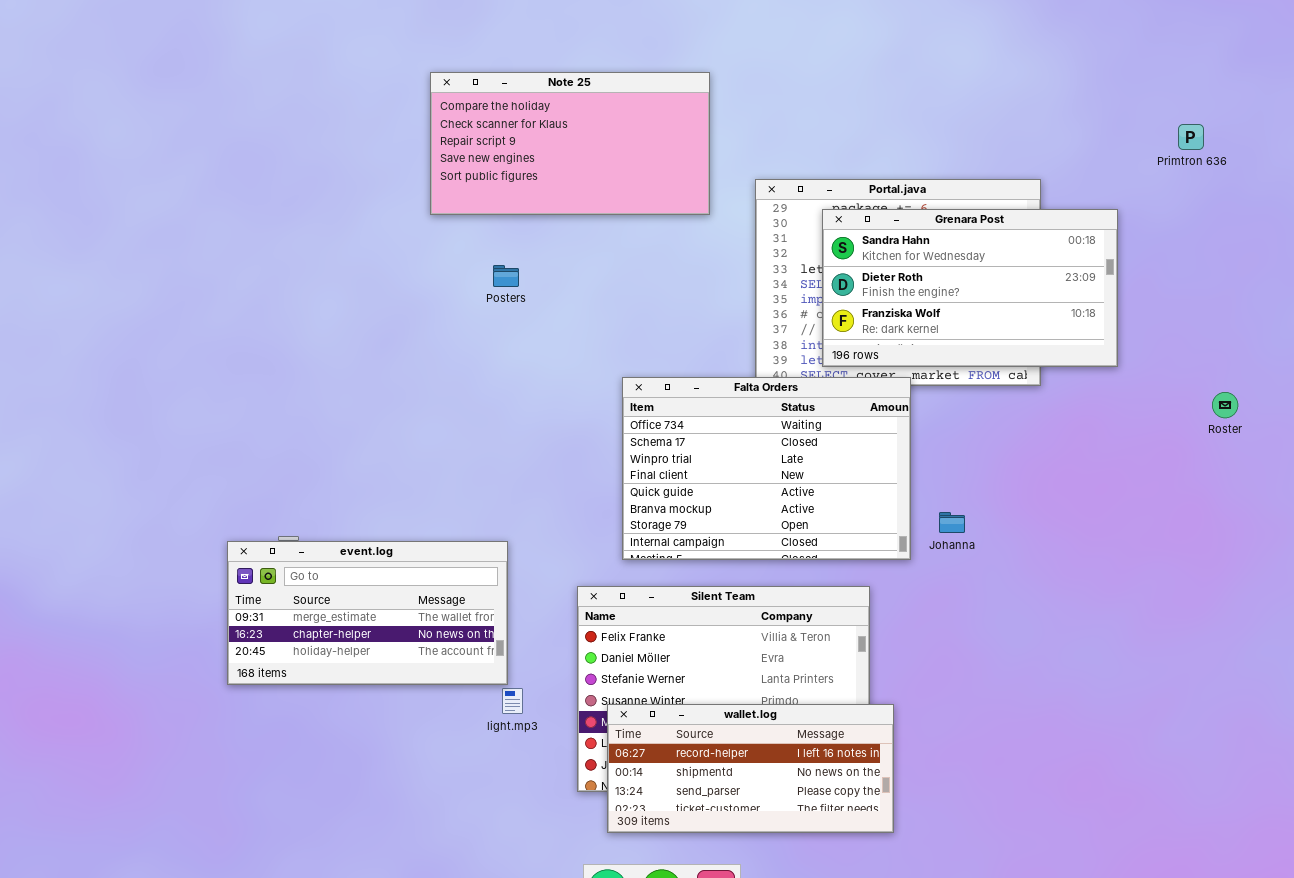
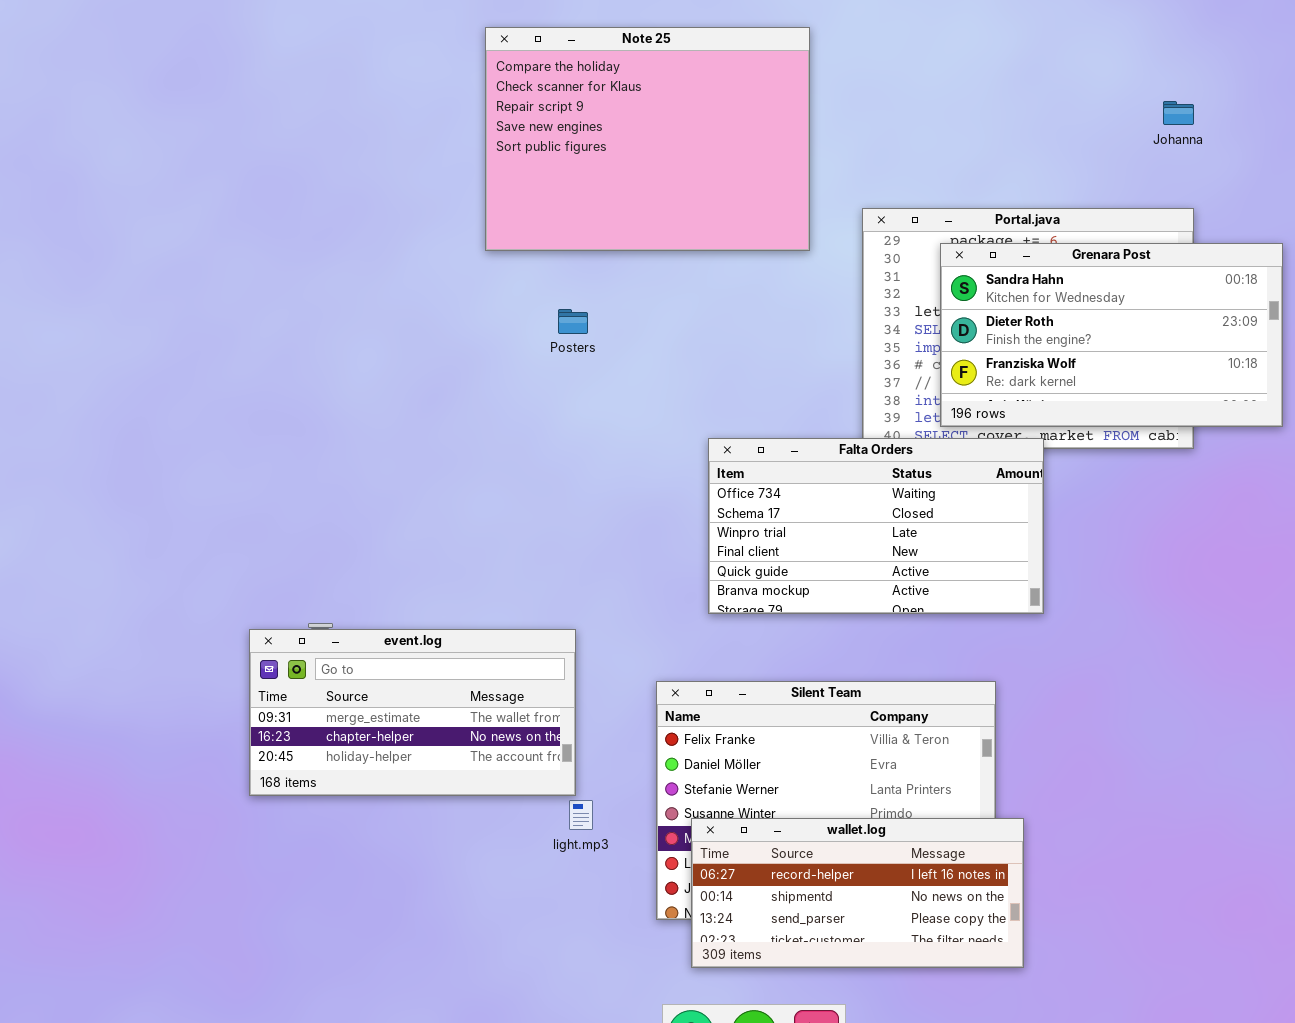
Note 25: [430,72,710,215] -> [485,27,810,251], resized
Falta Orders: [622,377,911,560] -> [708,438,1044,614], resized
Johanna: [939,512,965,533] -> [1163,101,1194,125], moved

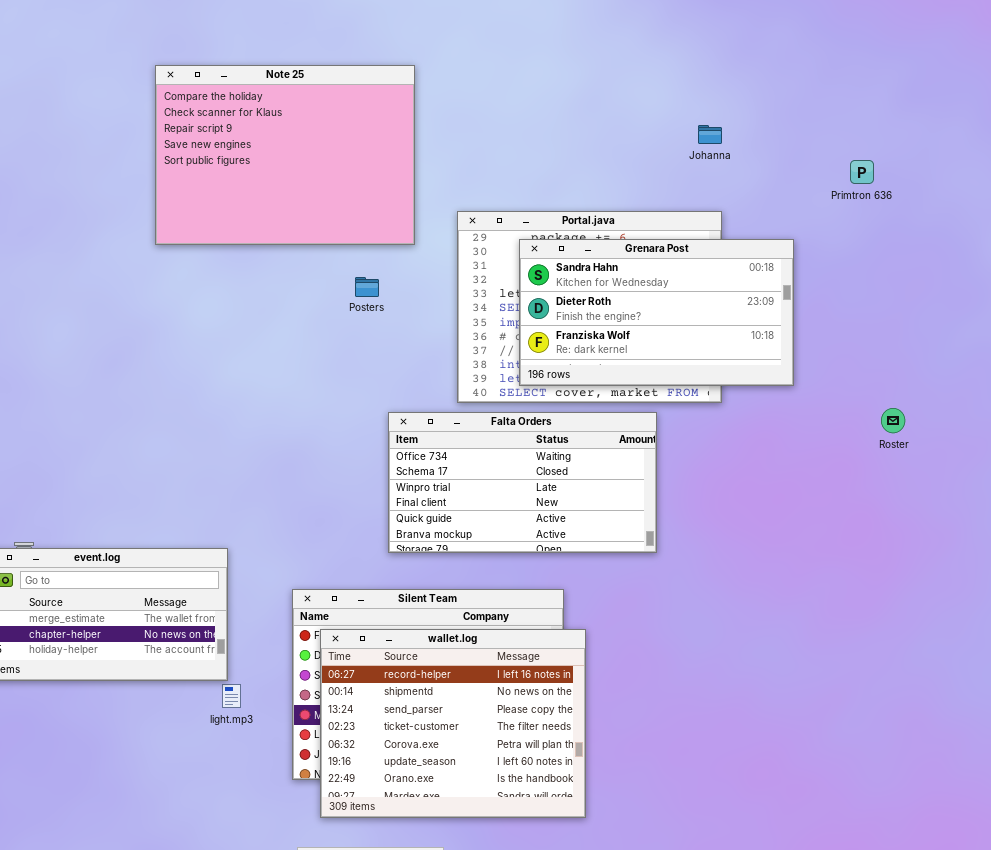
Posters: [558,309,588,334] -> [355,277,379,297], moved
Falta Orders: [708,438,1044,614] -> [388,412,657,553], moved
wallet.log: [691,818,1024,968] -> [320,629,586,818], resized

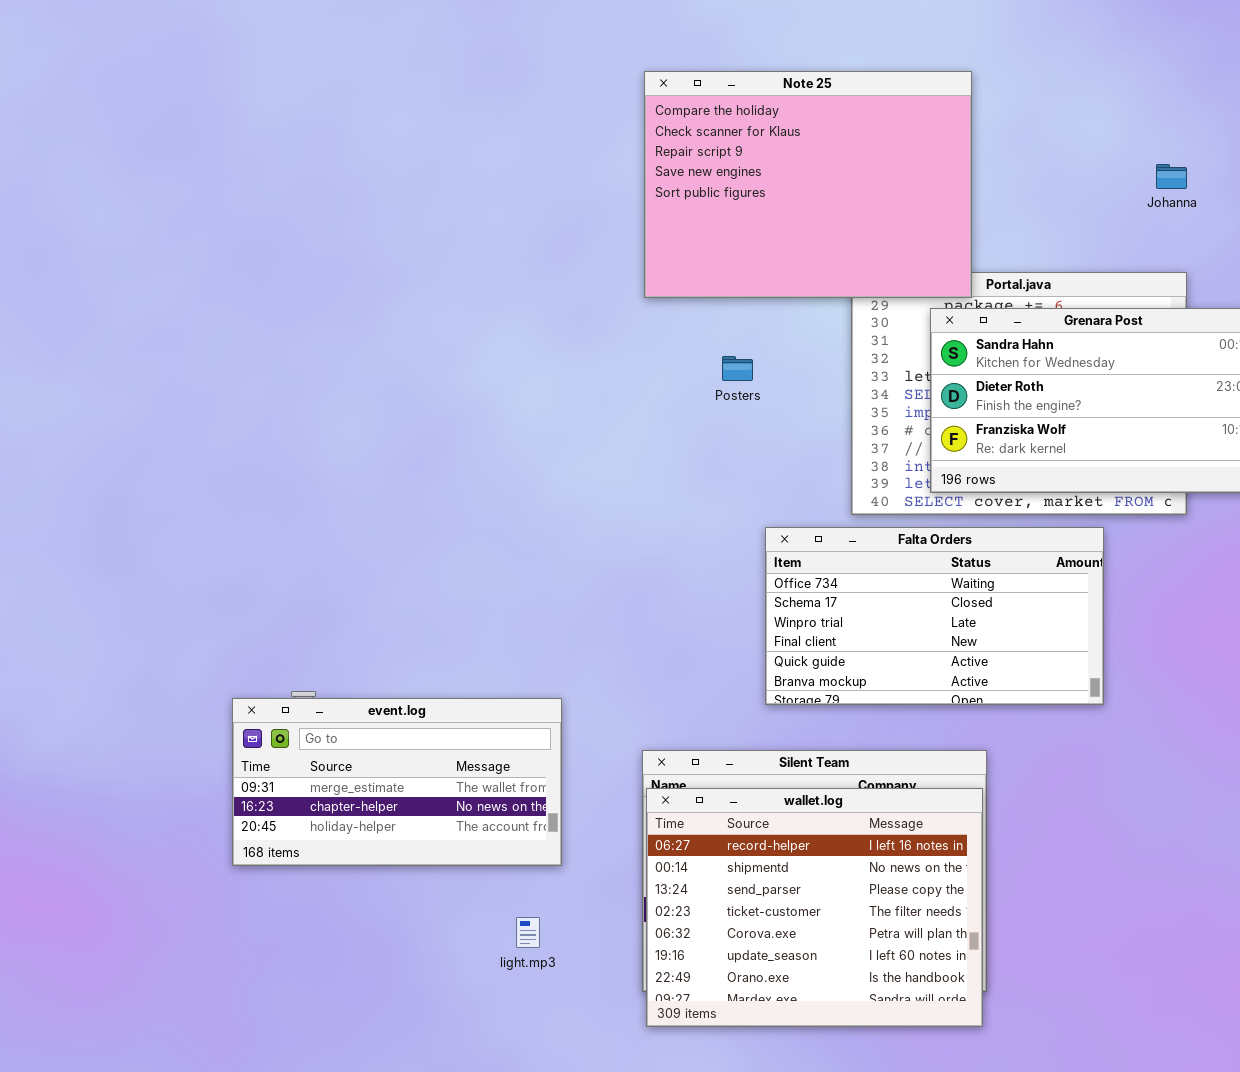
Note 25: [155,65,415,245] -> [644,71,972,298], moved
wallet.log: [320,629,586,818] -> [646,788,983,1027], moved
light.mp3: [222,684,241,708] -> [516,917,540,948], moved

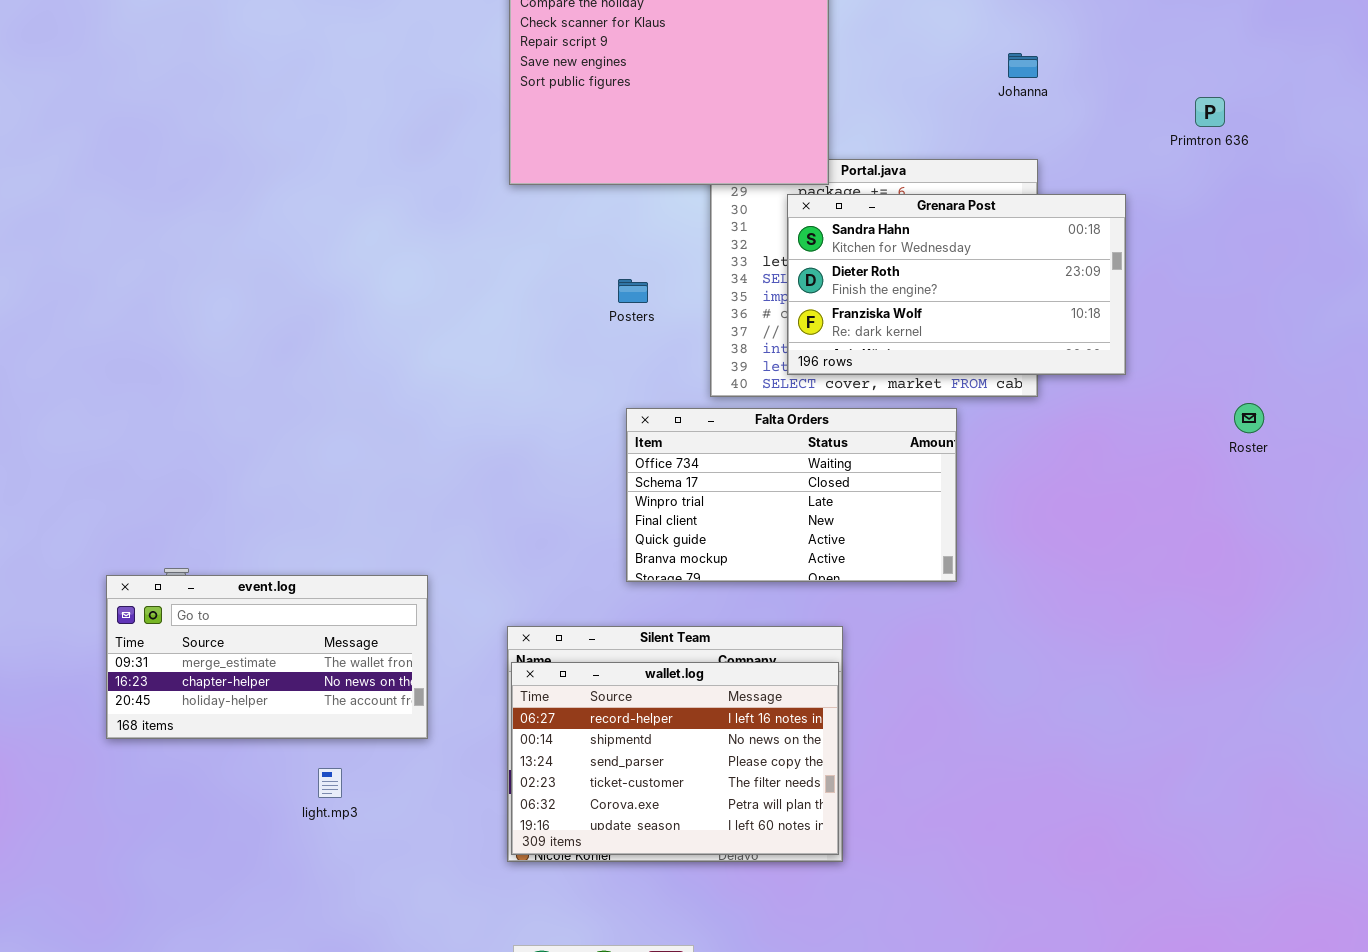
Posters: [722,356,753,381] -> [618,279,648,303], moved
wallet.log: [646,788,983,1027] -> [511,662,839,855], resized
light.mp3: [516,917,540,948] -> [318,768,342,798], moved

